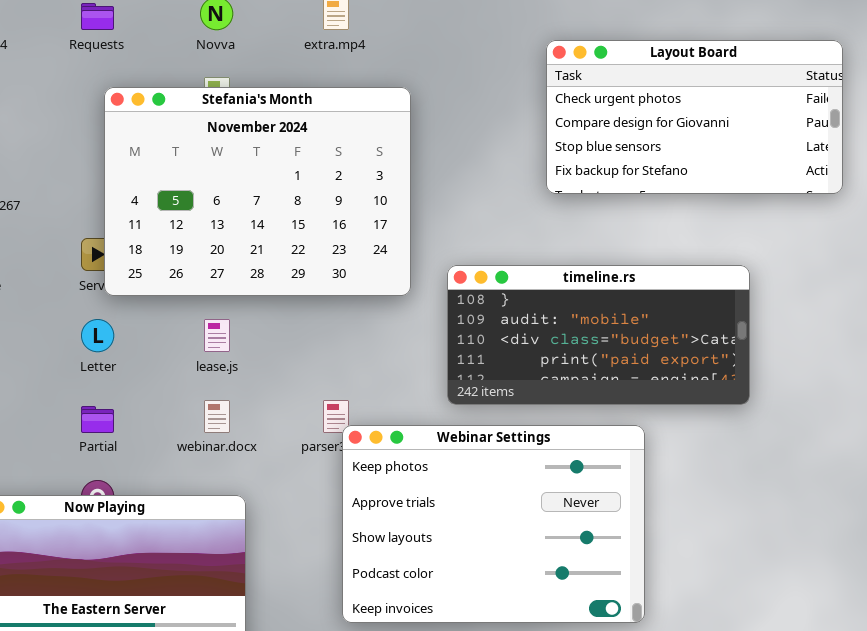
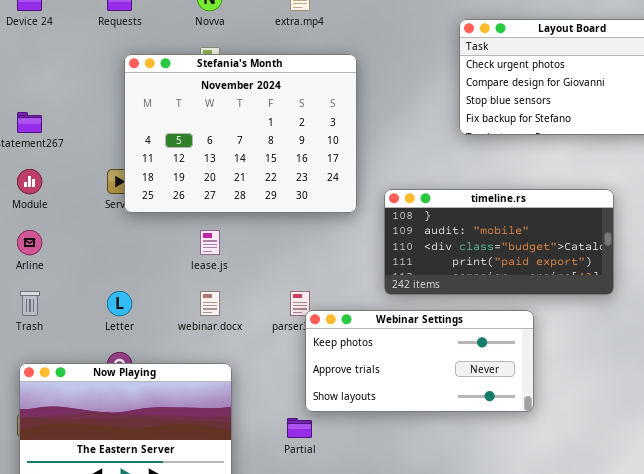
Letter: [81,319,114,352] -> [107,291,132,316], moved
Partial: [81,406,114,433] -> [287,418,312,438], moved
Webinar Settings: [342,425,645,623] -> [305,310,534,412], resized

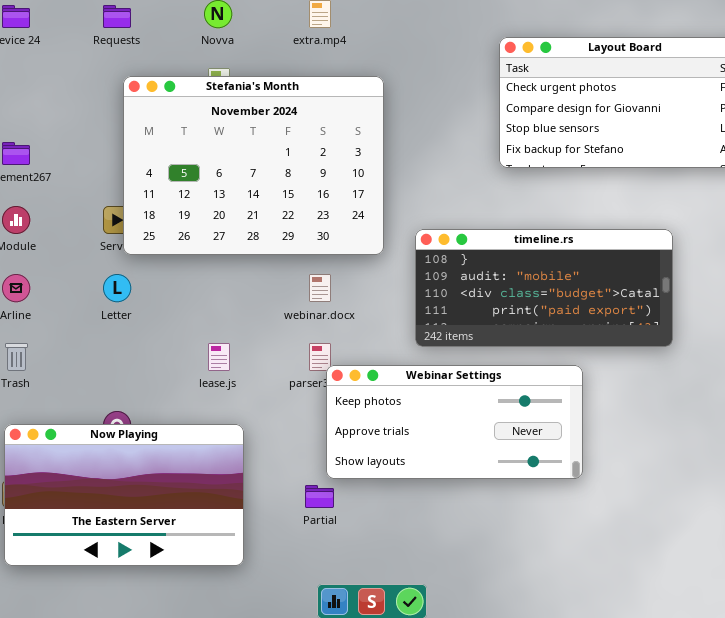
lease.js: [200,230,220,255] -> [208,343,230,371], moved
Letter: [107,291,132,316] -> [103,274,131,302], moved
webinar.docx: [200,291,220,316] -> [309,274,331,302], moved

